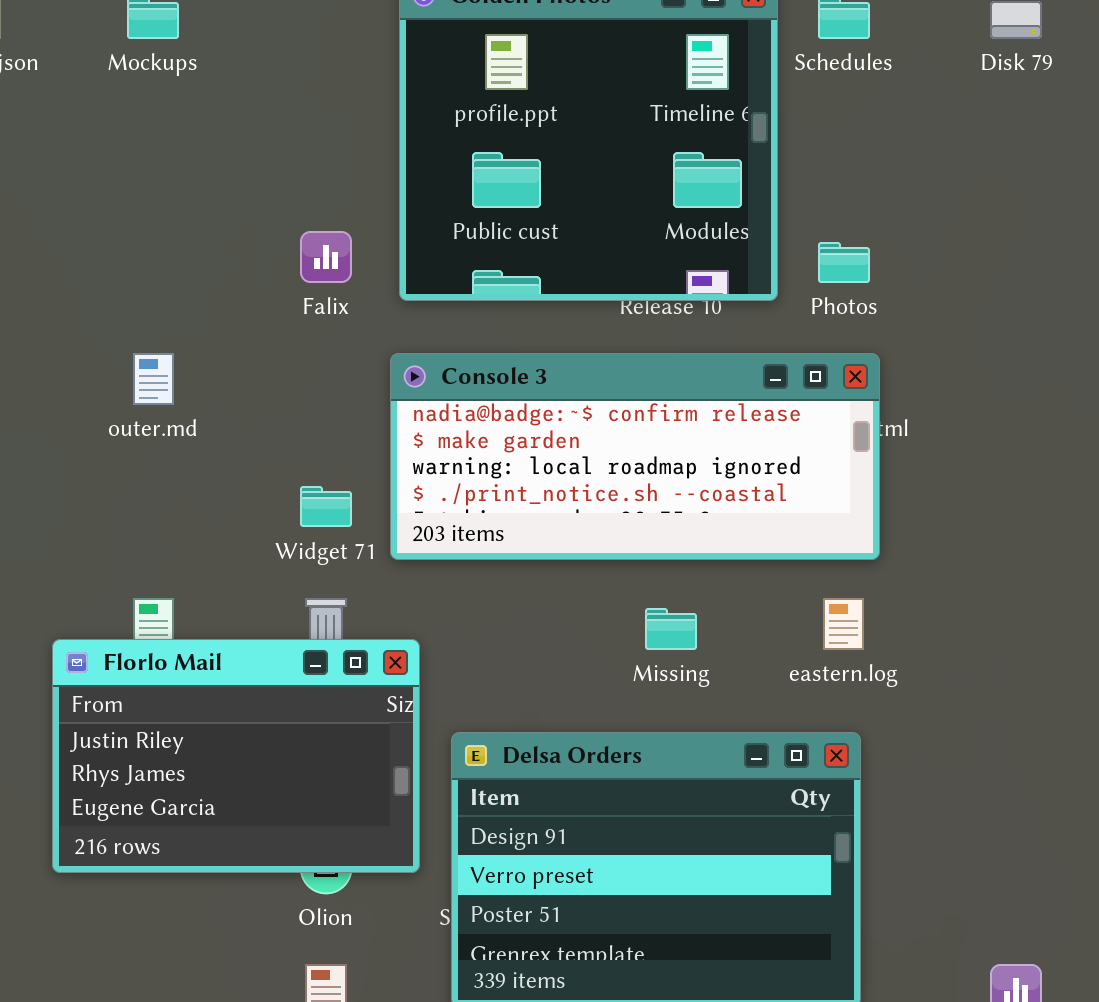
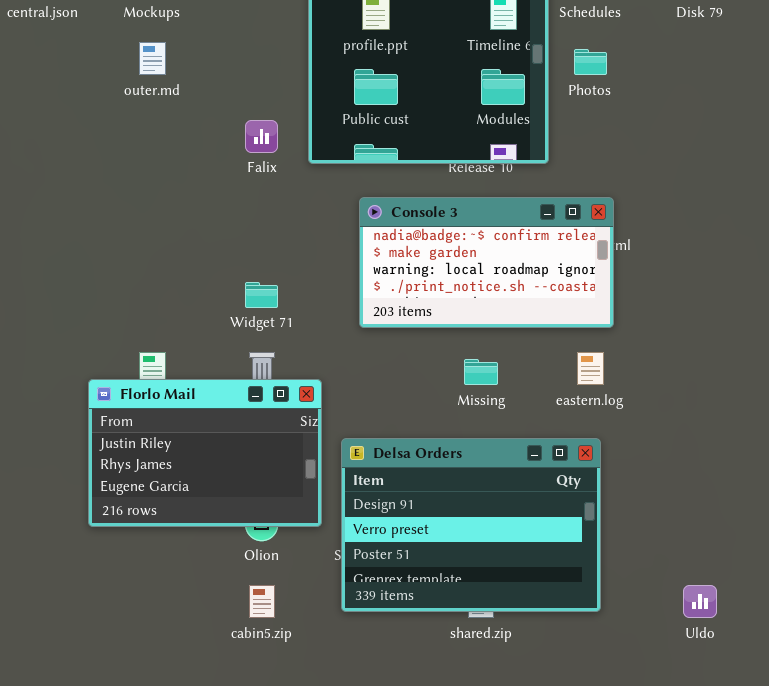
Photos: [818,242,870,283] -> [574,49,607,75], moved
outer.md: [133,353,174,405] -> [139,42,166,75], moved
Console 3: [390,353,880,560] -> [359,197,614,328], resized

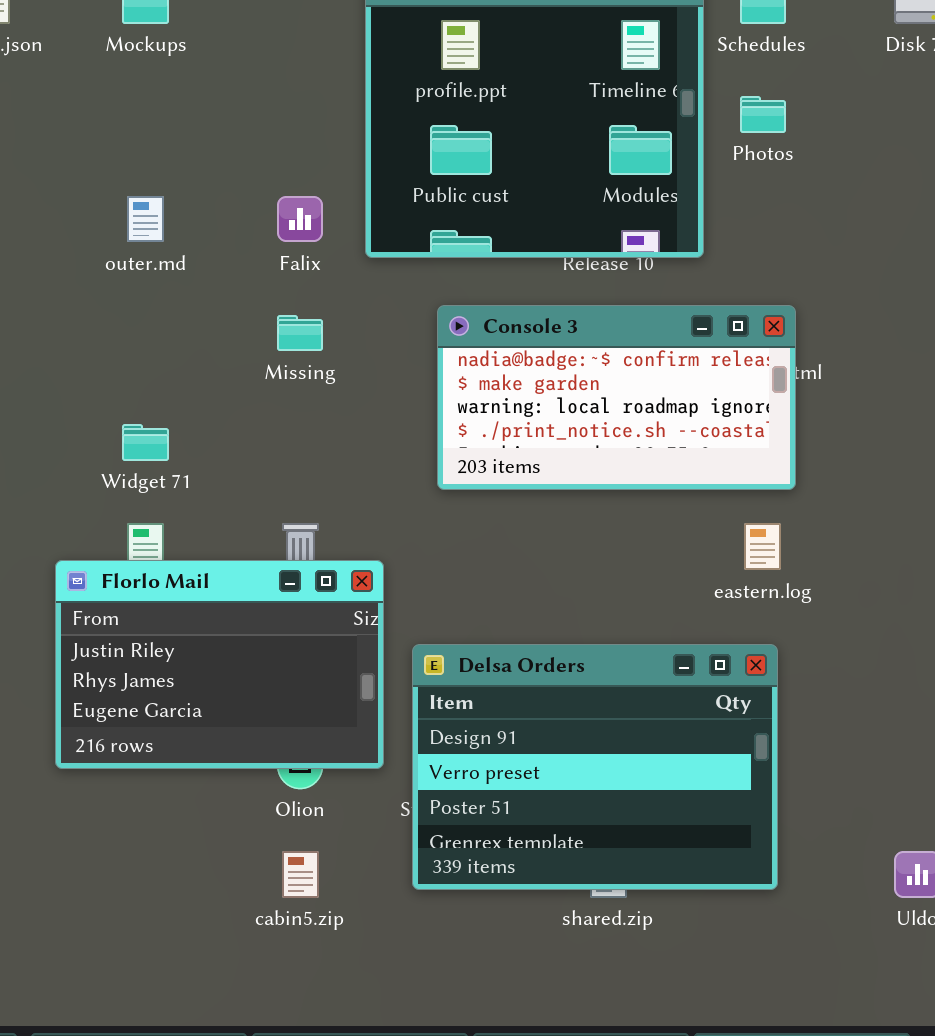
outer.md: [139,42,166,75] -> [127,196,164,242], moved
Widget 71: [245,282,278,308] -> [122,424,169,461], moved
Missing: [464,359,498,385] -> [277,315,323,351], moved

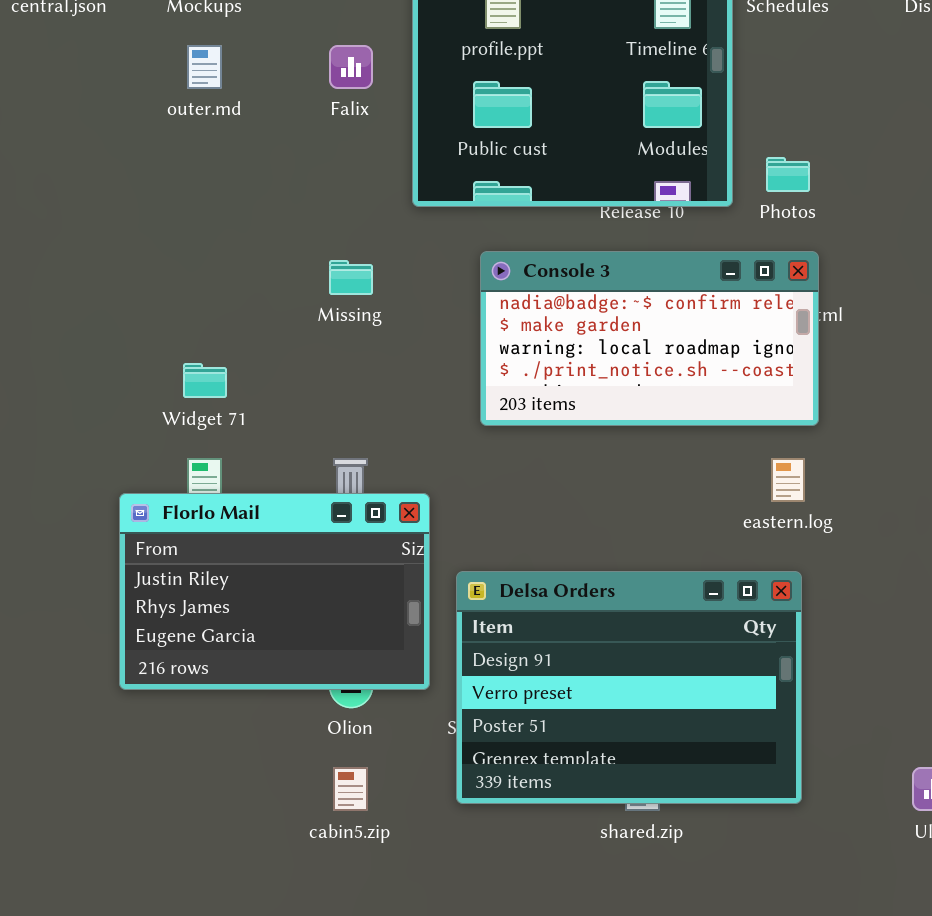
Photos: [740,96,786,133] -> [766,157,810,192], moved
outer.md: [127,196,164,242] -> [187,45,222,89], moved
Falix: [277,196,323,242] -> [329,45,373,89], moved

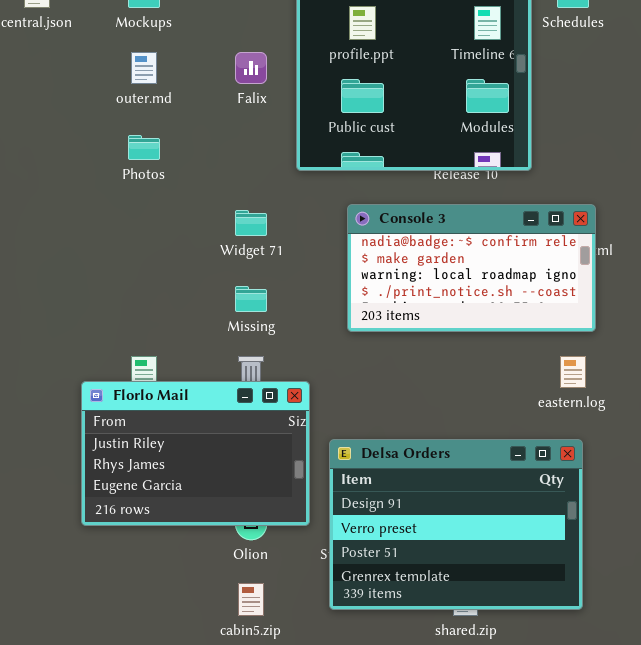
Photos: [766,157,810,192] -> [128,135,160,160], moved
Missing: [329,260,373,295] -> [235,286,267,312], moved
Widget 71: [183,363,227,398] -> [235,210,267,236], moved

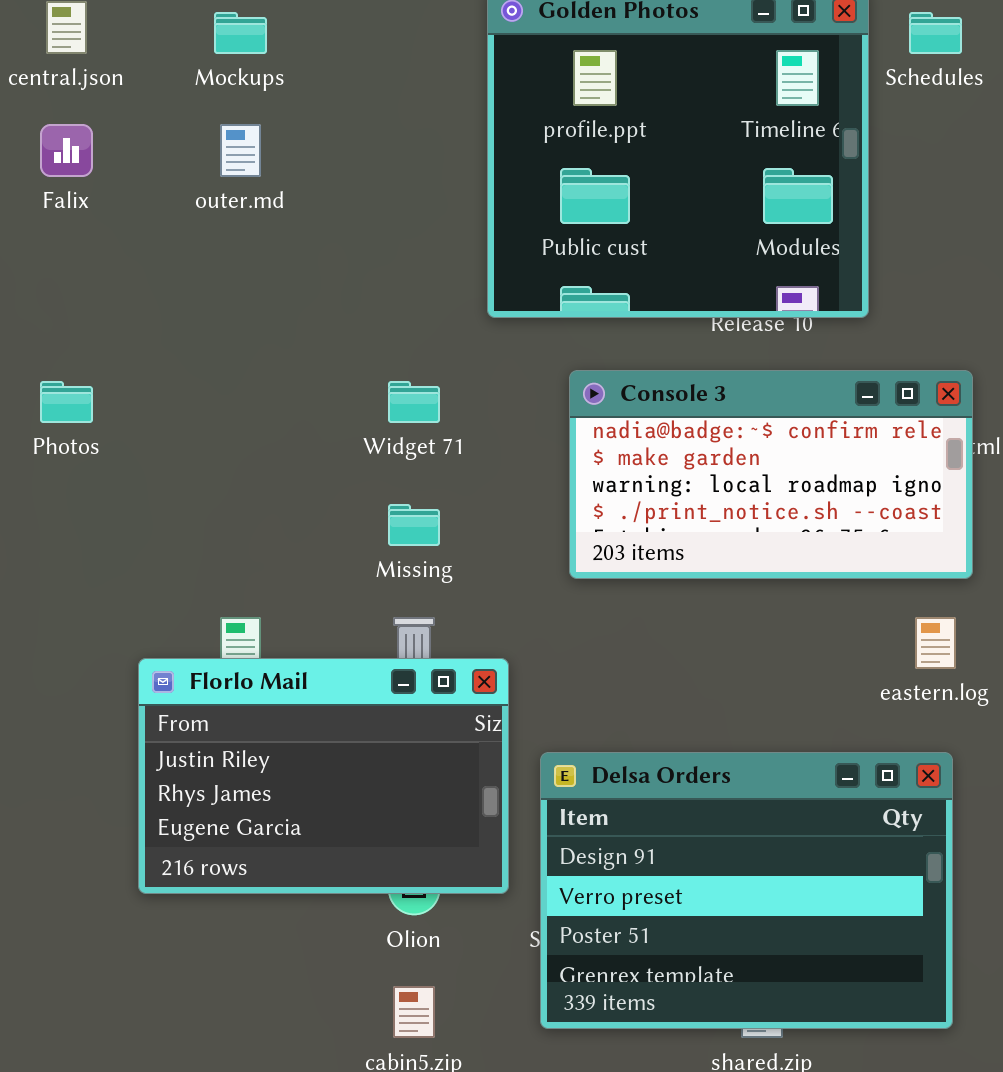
Falix: [235,52,267,84] -> [40,124,93,177], moved
Photos: [128,135,160,160] -> [40,381,93,423], moved

